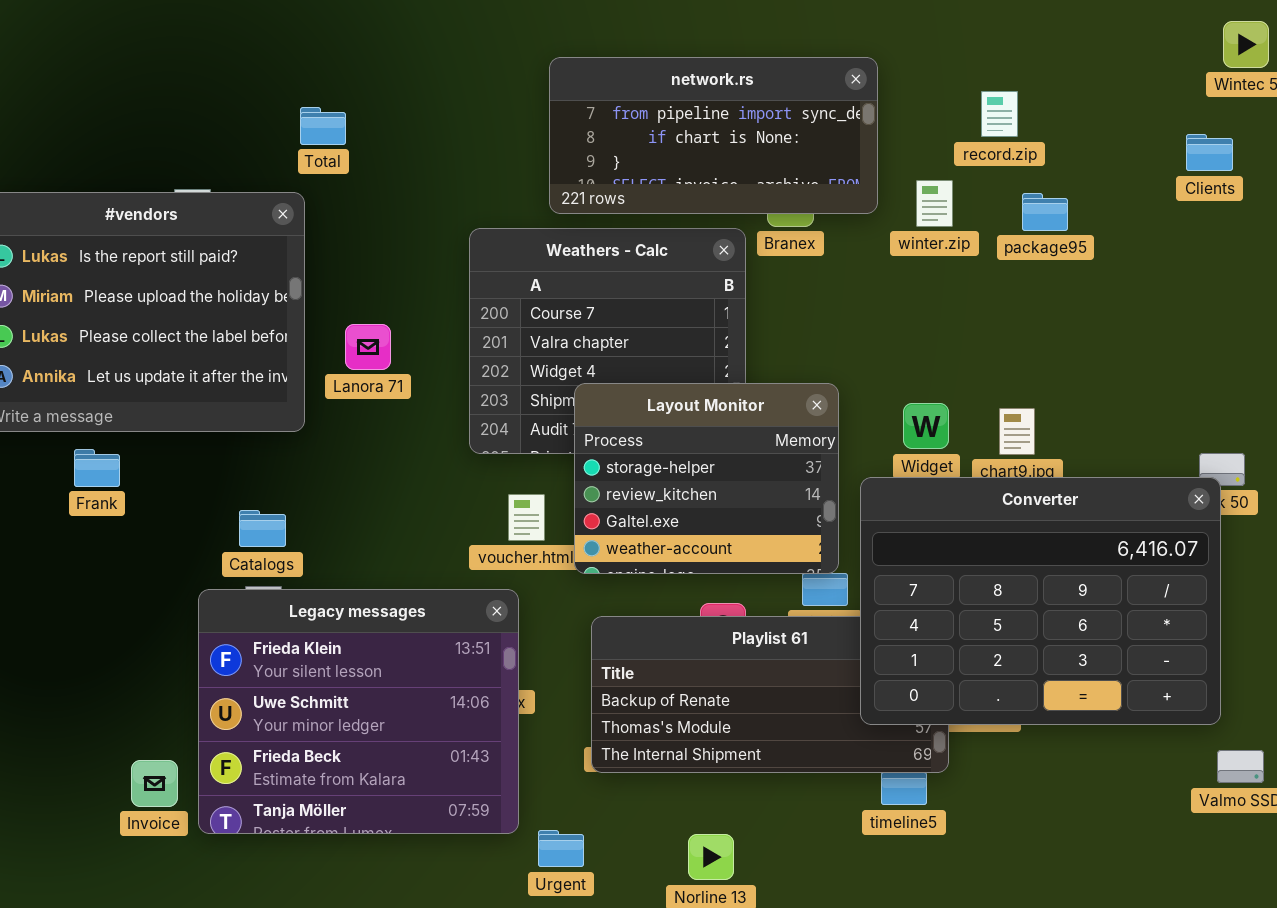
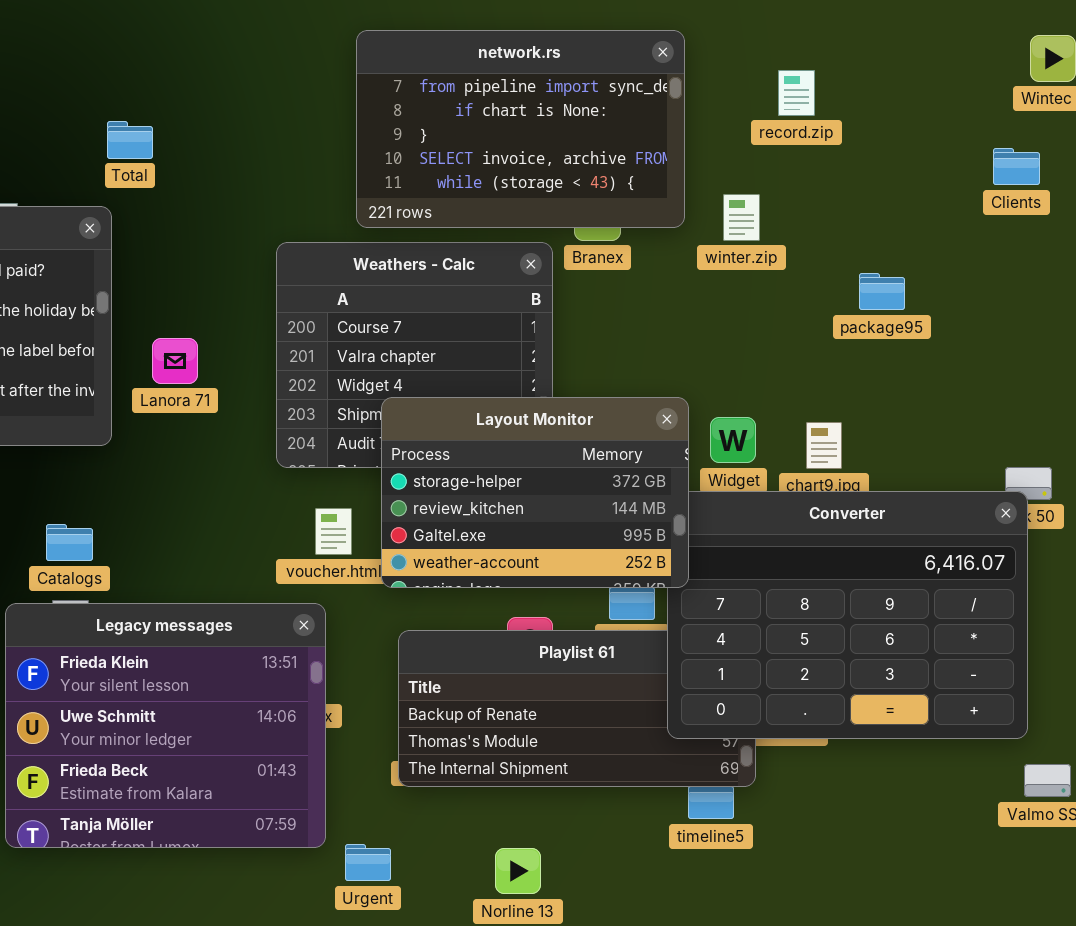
network.rs: [549,57,878,214] -> [356,30,685,228], resized
record.zip: [981,91,1018,137] -> [778,70,815,116], moved
package95: [1022,193,1068,231] -> [859,273,905,310], moved
Layout Monitor: [574,383,839,574] -> [381,397,689,588], resized

